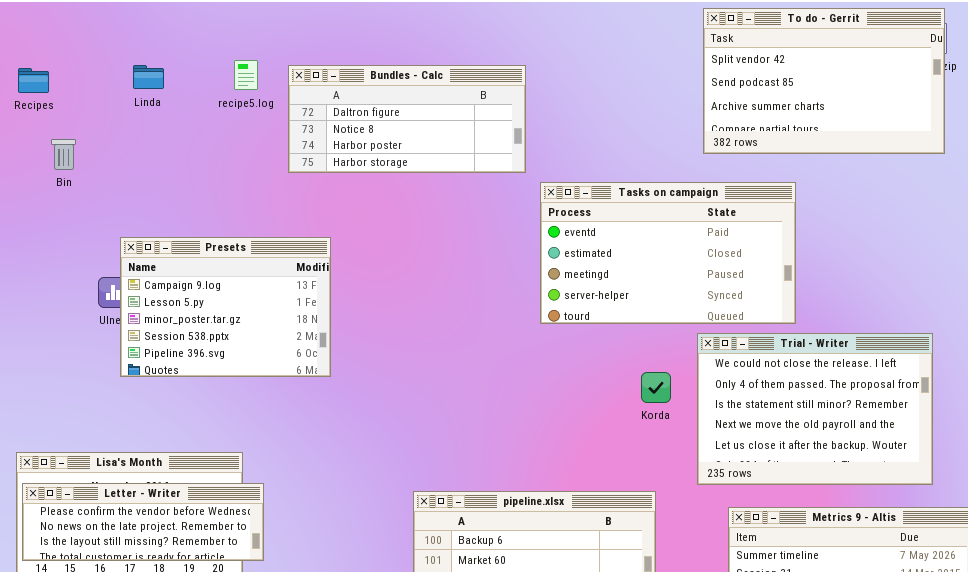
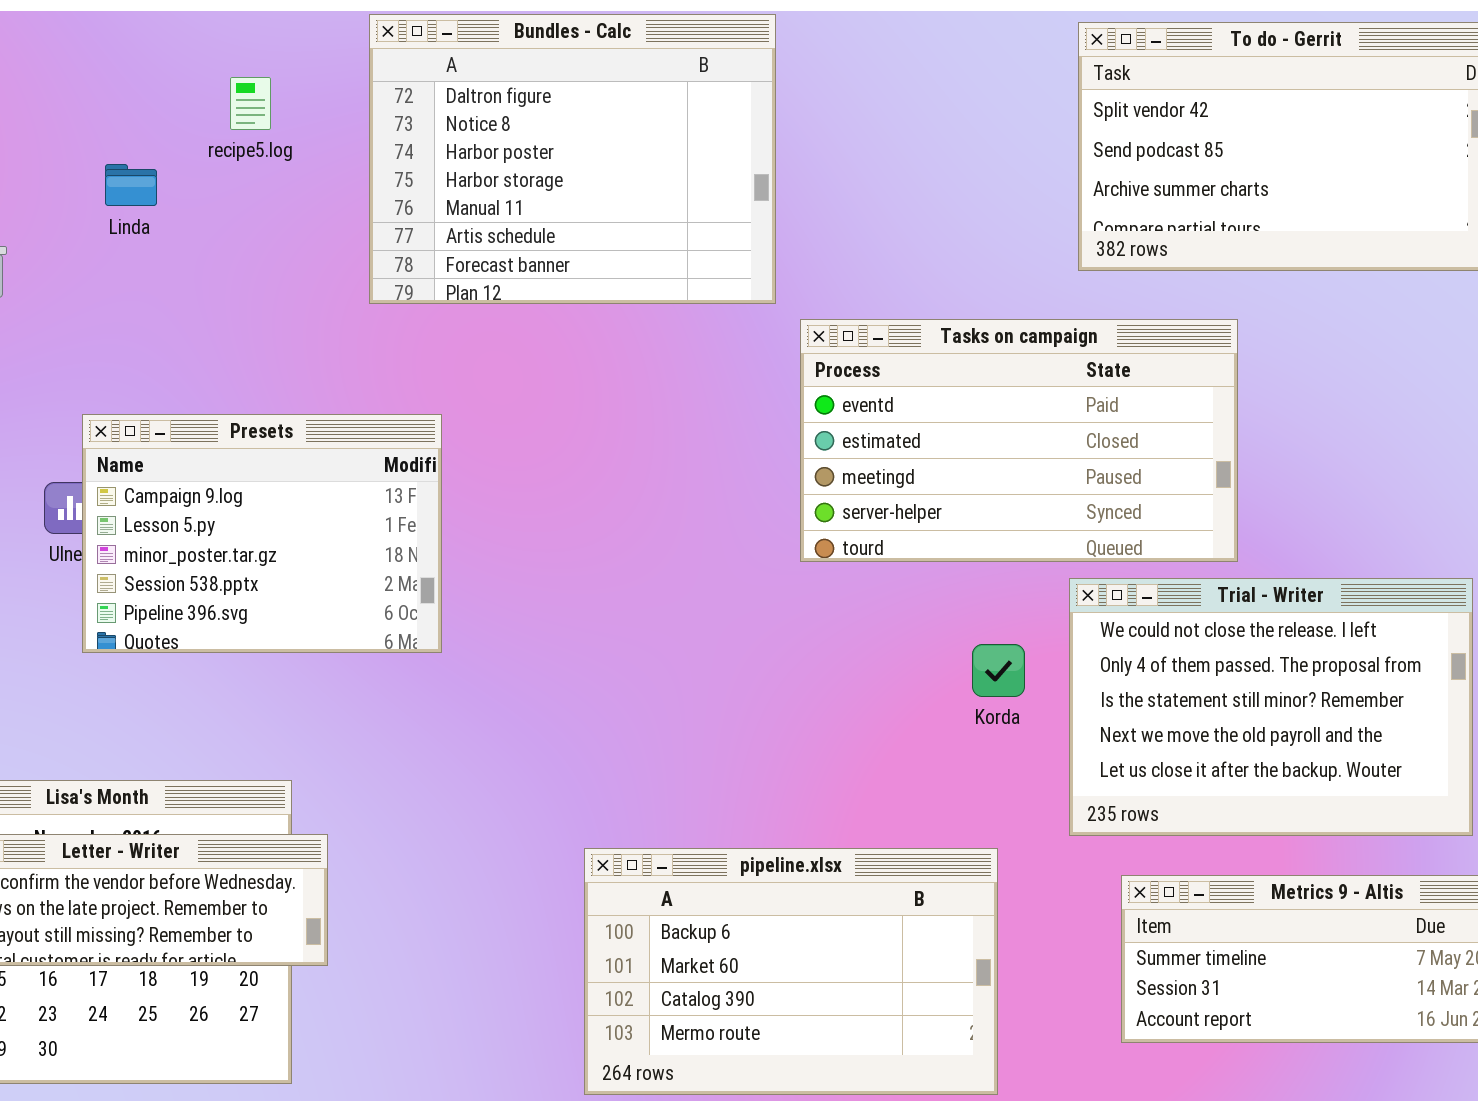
recipe5.log: [234,60,258,90] -> [230,77,271,130], moved
Linda: [133,65,164,89] -> [105,164,157,206], moved
Bundles - Calc: [288,65,526,173] -> [369,14,776,304], resized

